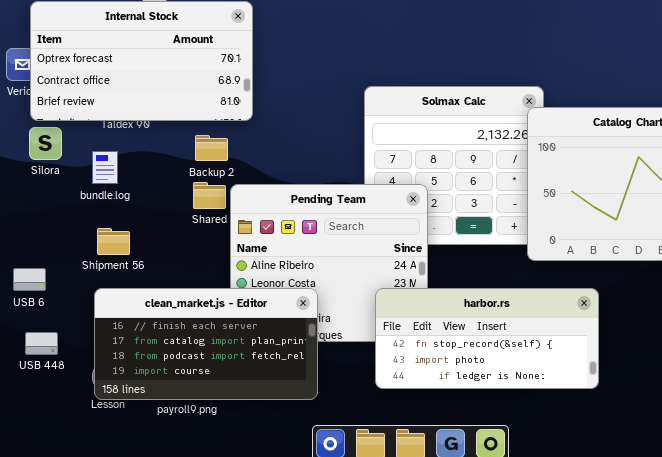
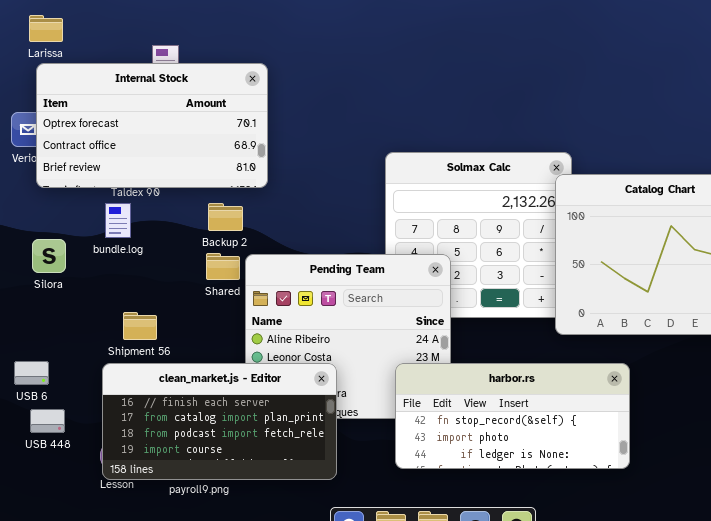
Silora: [29,127,62,160] -> [32,239,66,273], moved
bundle.log: [92,151,118,184] -> [105,203,131,238], moved
Shipment 56: [97,228,130,255] -> [123,312,157,340], moved
USB 6: [13,268,46,291] -> [14,361,49,385], moved

